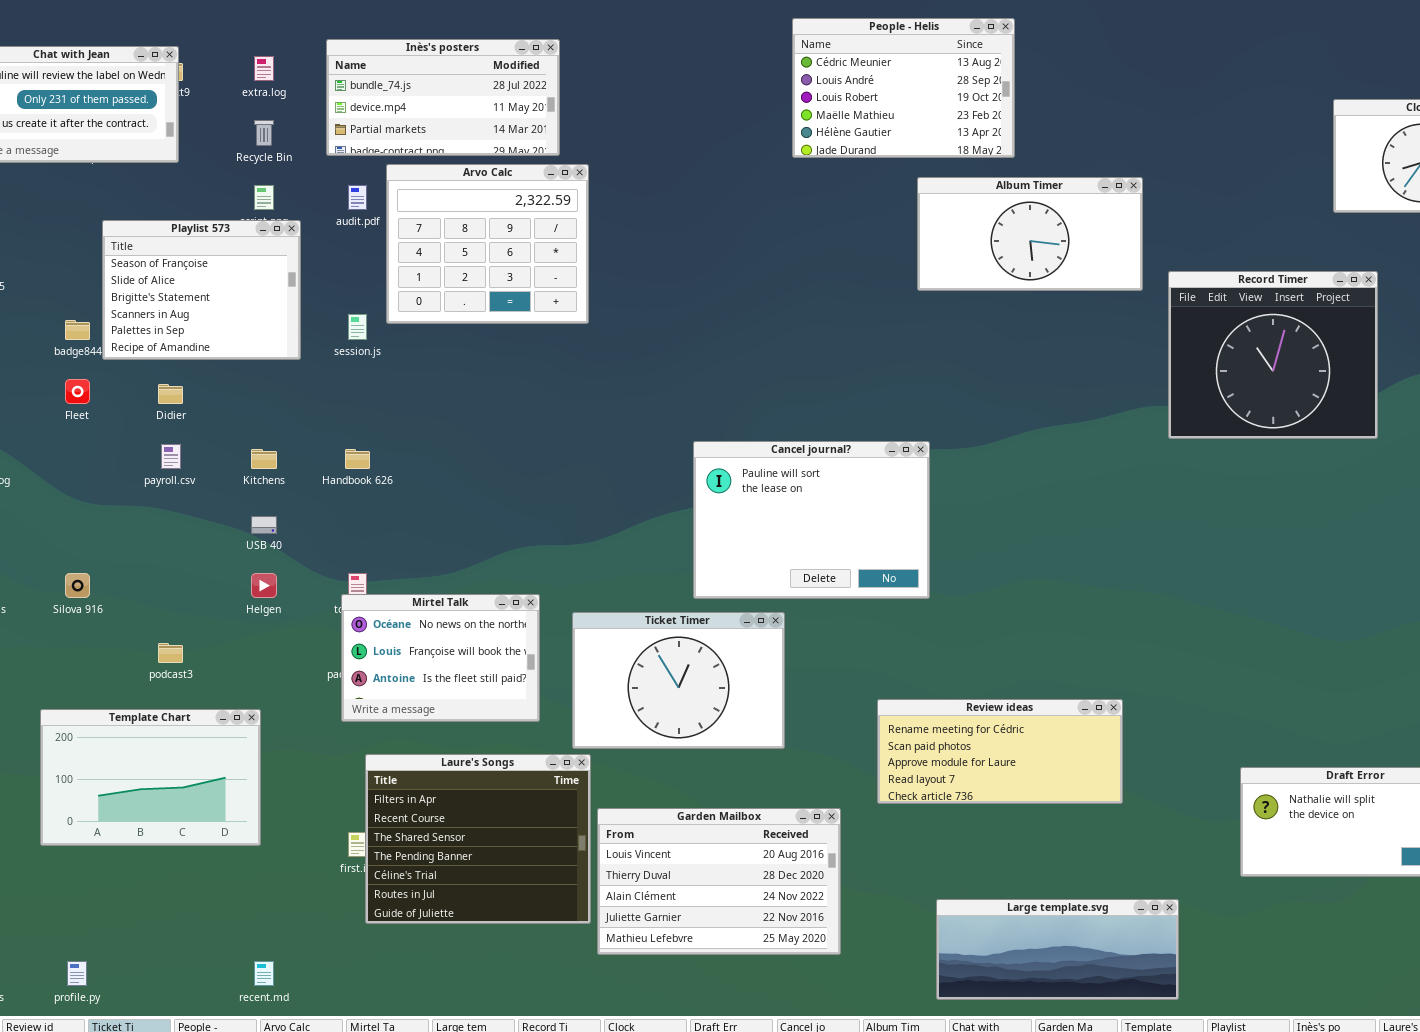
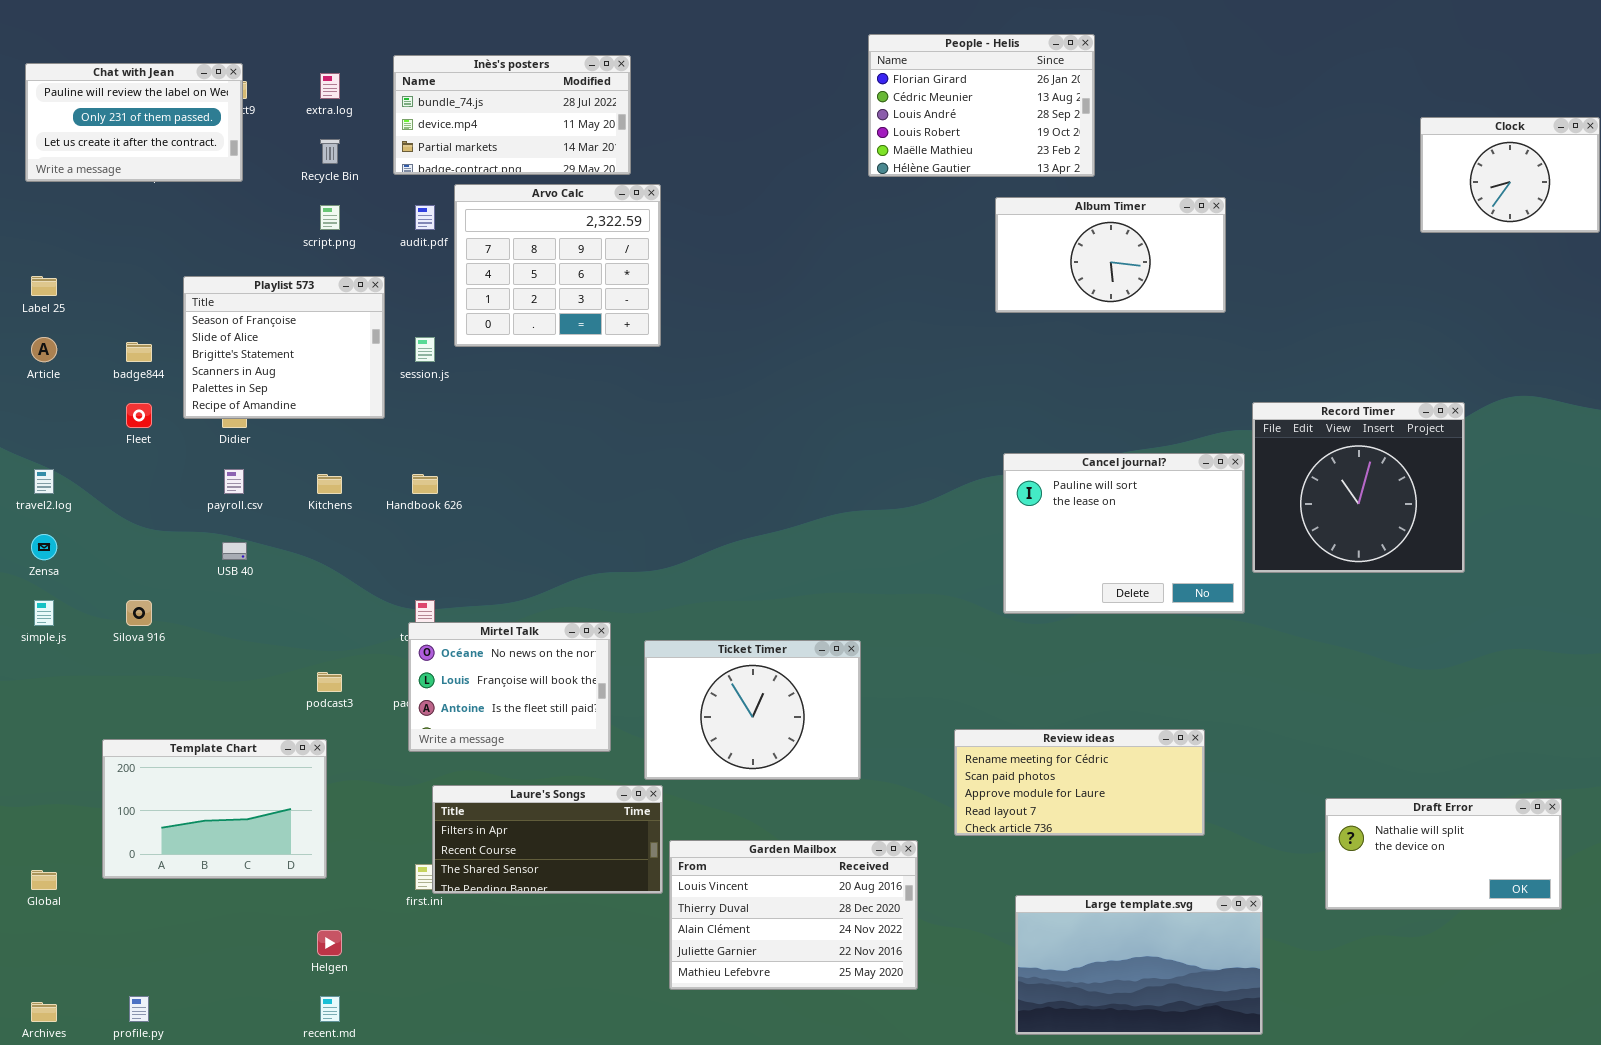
People - Helis: [792,18,1015,158] -> [868,34,1095,177], scrolled up 1 row
Playlist 573: [102,220,301,360] -> [183,276,385,419], moved
Record Timer: [1168,271,1378,439] -> [1252,402,1465,573], moved
Cancel journal?: [693,441,930,599] -> [1003,453,1245,614], moved
USB 40: [251,516,277,534] -> [222,542,247,560], moved
Helgen: [251,573,277,598] -> [317,930,342,956], moved
podcast3: [158,643,183,663] -> [317,672,342,692], moved
Laure's Songs: [365,754,591,924] -> [432,785,663,894], resized
Large template.svg: [936,899,1179,1000] -> [1015,895,1263,1035], resized

